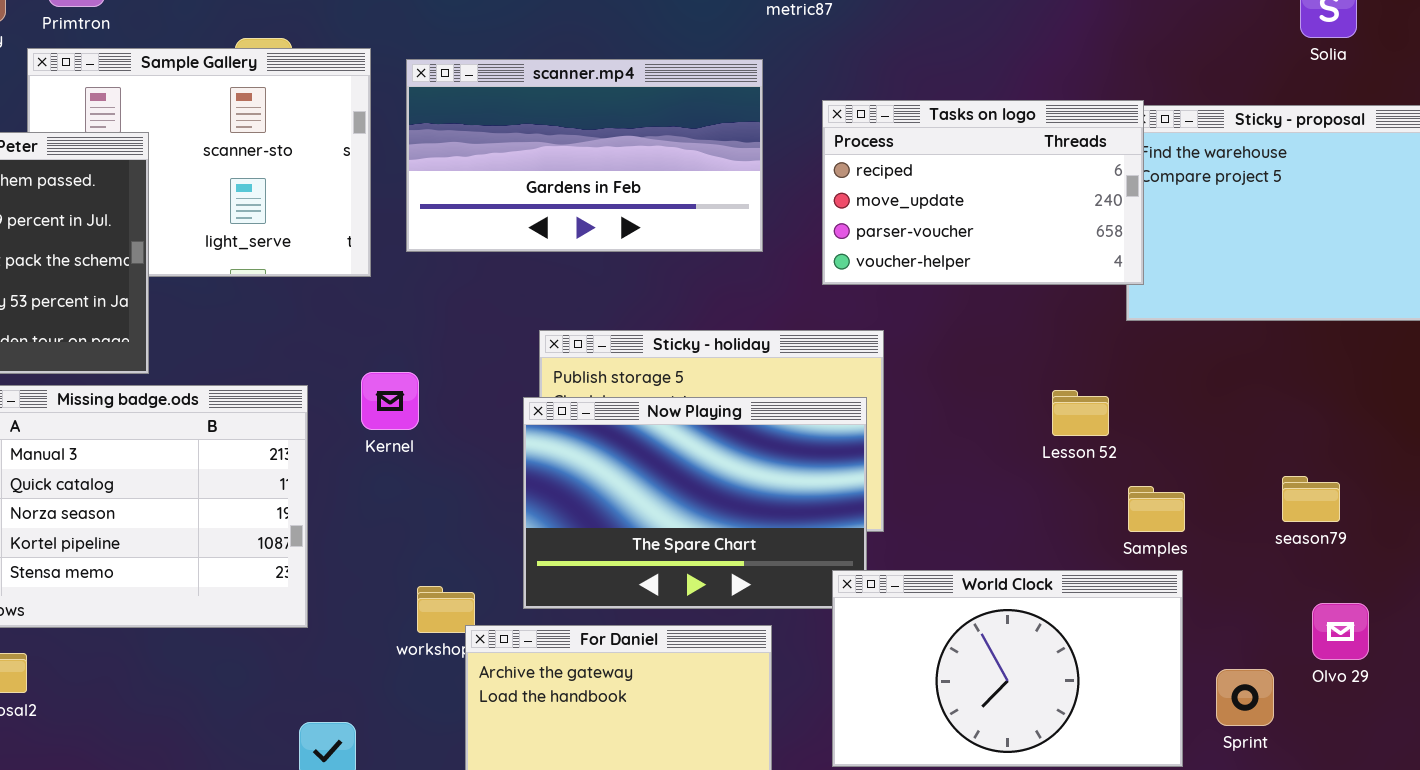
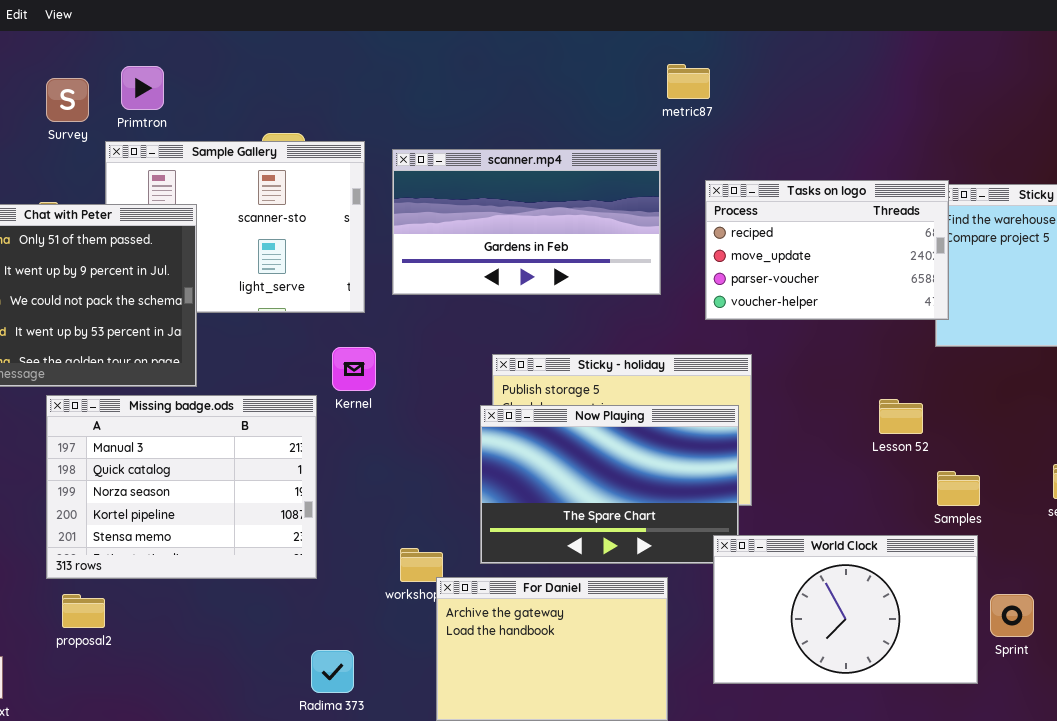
Kernel: [361,372,419,430] -> [332,347,376,391], moved
Sprint: [1216,669,1274,726] -> [990,594,1034,637], moved

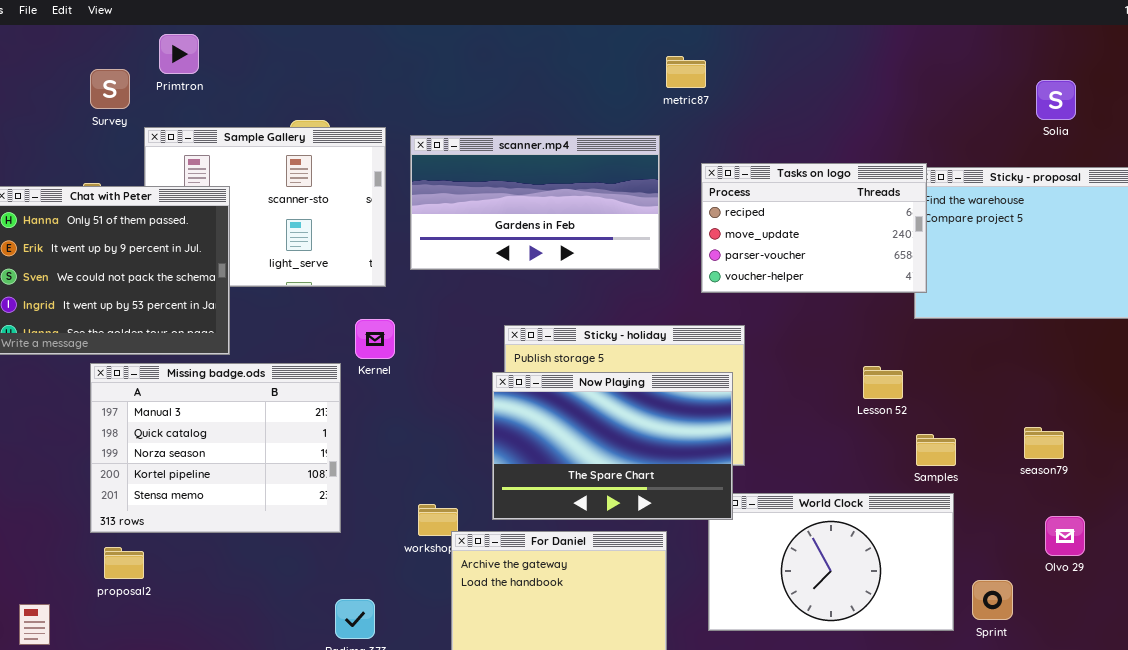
Primtron: [121,66,164,110] -> [159,34,199,74], moved
Now Playing: [480,405,739,564] -> [492,372,733,520], raised
Sprint: [990,594,1034,637] -> [972,580,1013,620], moved

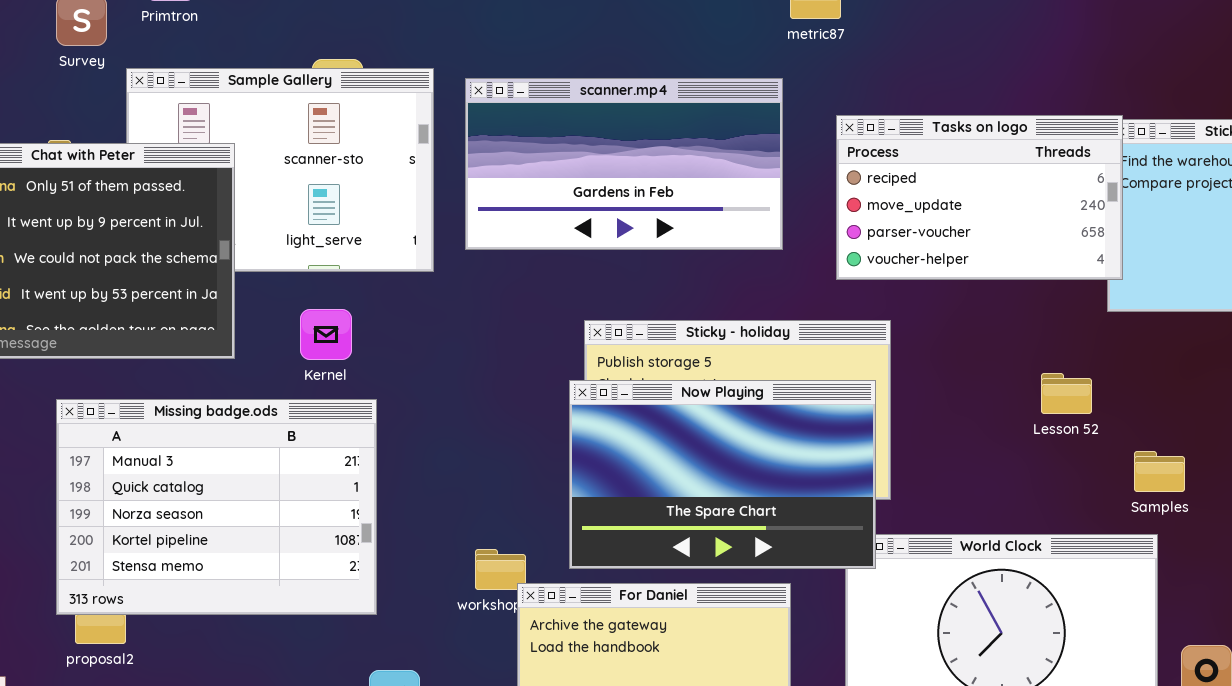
Kernel: [355,319,395,359] -> [300,309,352,360], moved
Missing badge.ods: [90,363,341,533] -> [56,399,377,615], moved
Samples: [916,434,956,466] -> [1134,451,1185,492], moved

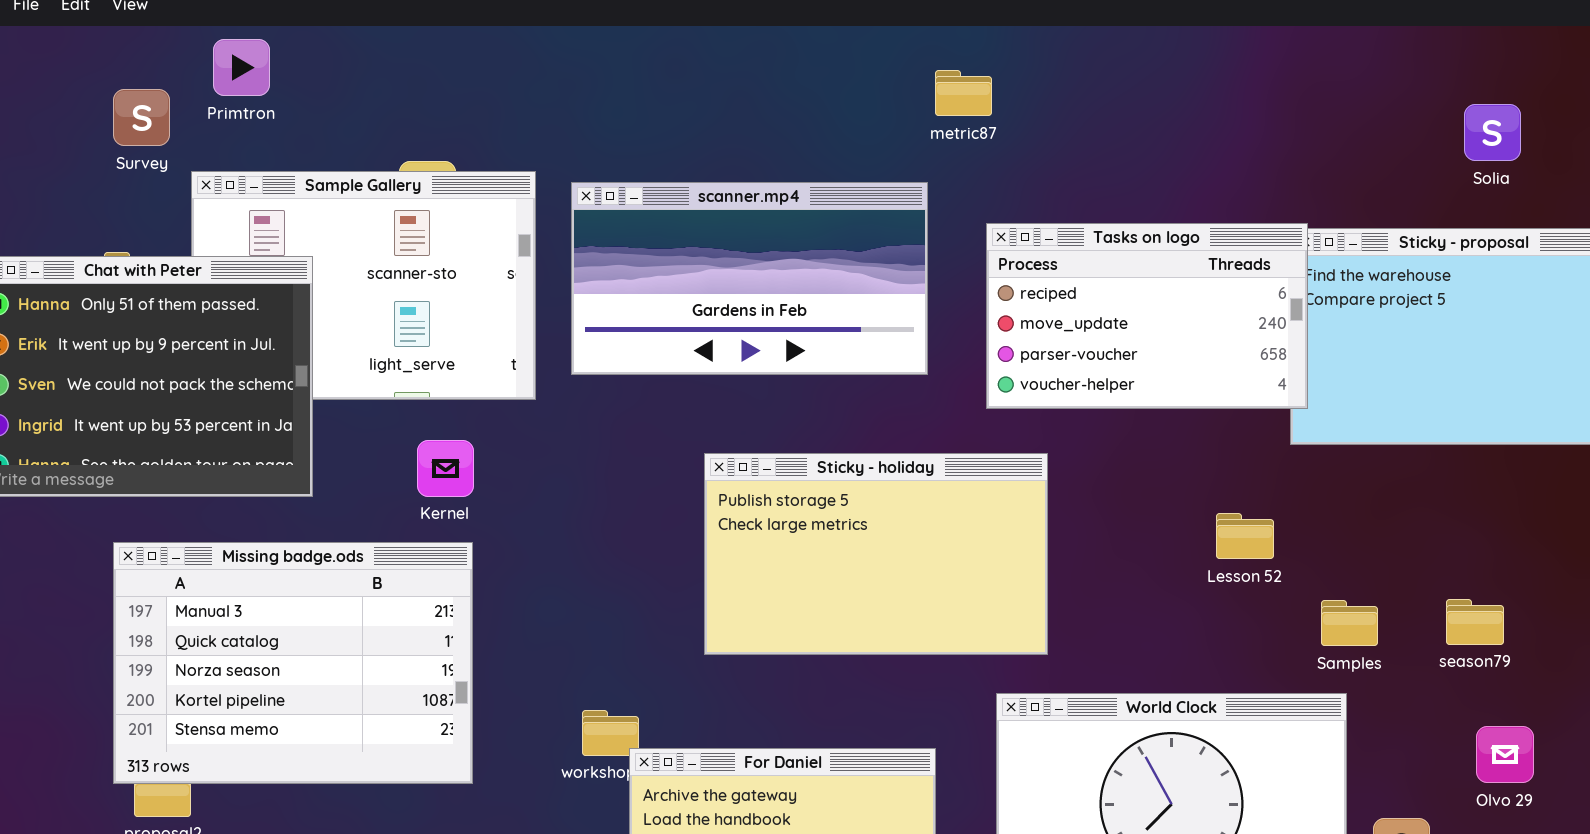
Kernel: [300,309,352,360] -> [417,440,474,497], moved
Now Playing: [569,380,876,569] -> none, closed

